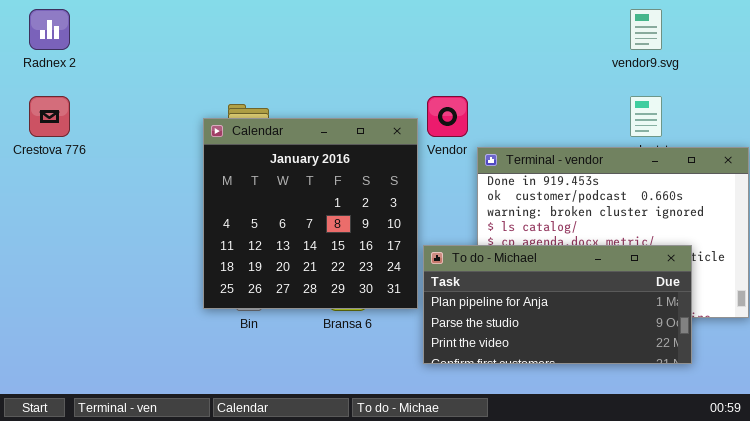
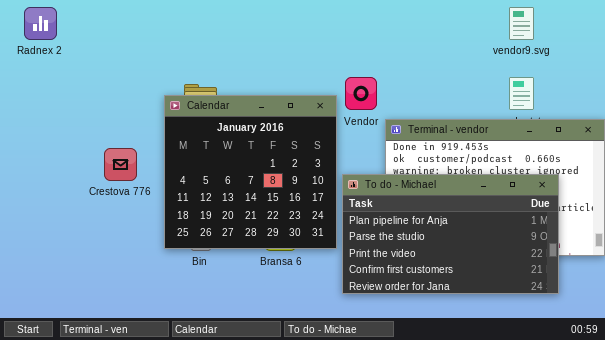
Crestova 776: [29,96,70,137] -> [104,148,137,181], moved
To do - Michael: [423,245,692,364] -> [342,174,559,294], resized

